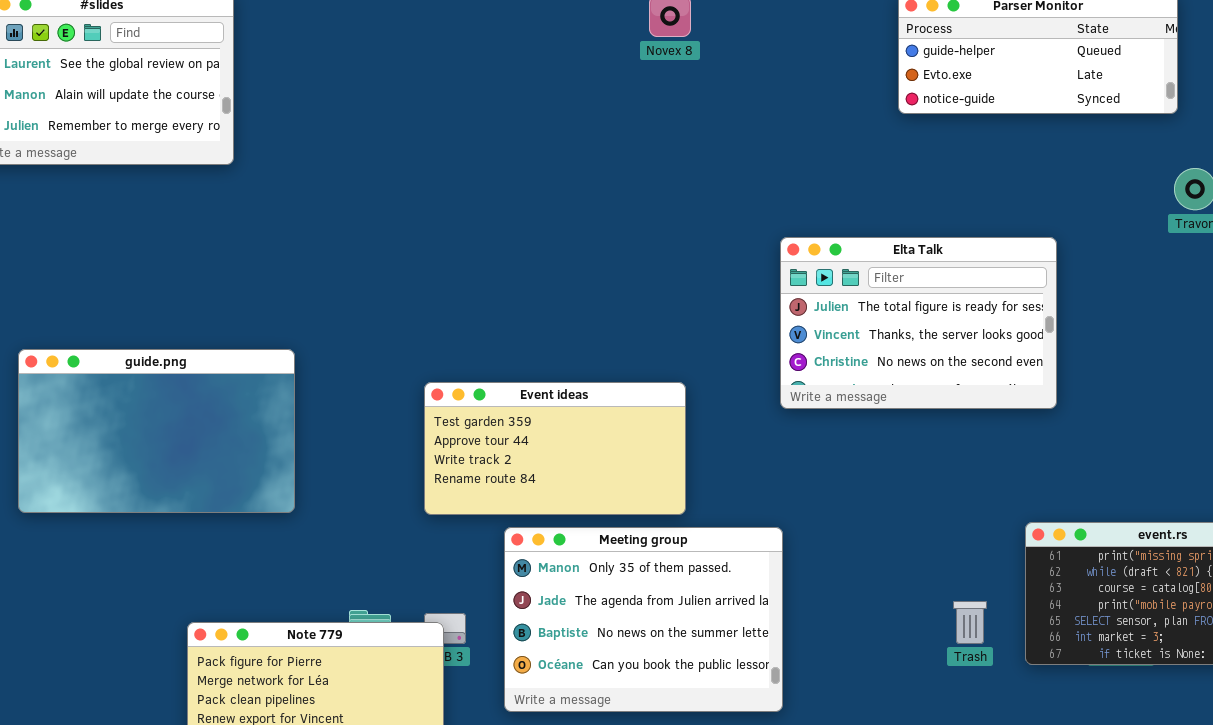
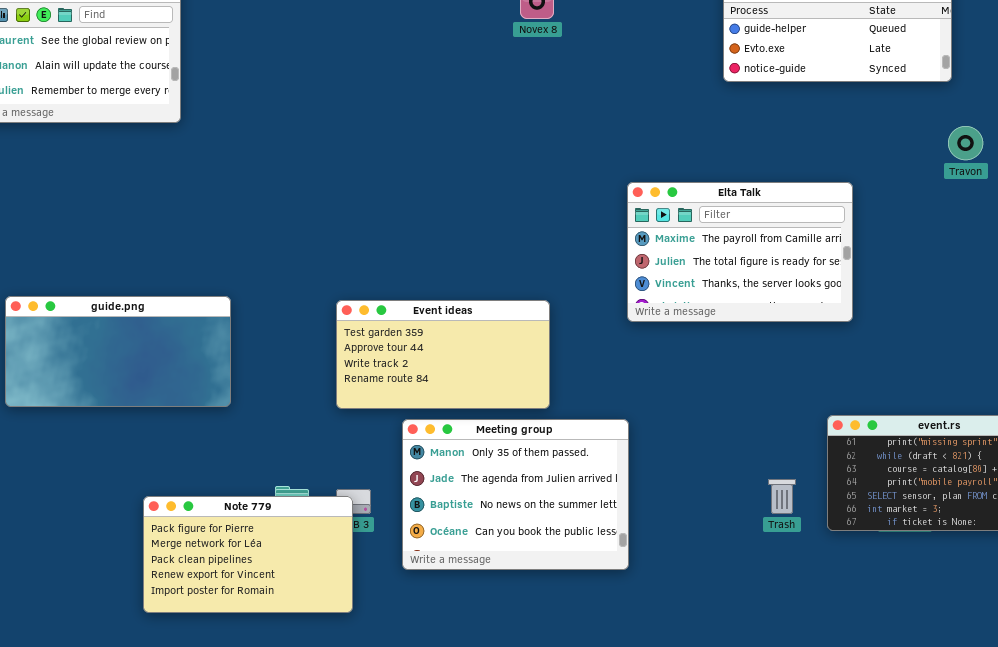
Elta Talk: [780,237,1057,409] -> [627,182,853,322], scrolled up 1 row
guide.png: [18,349,295,513] -> [5,296,231,407], resized

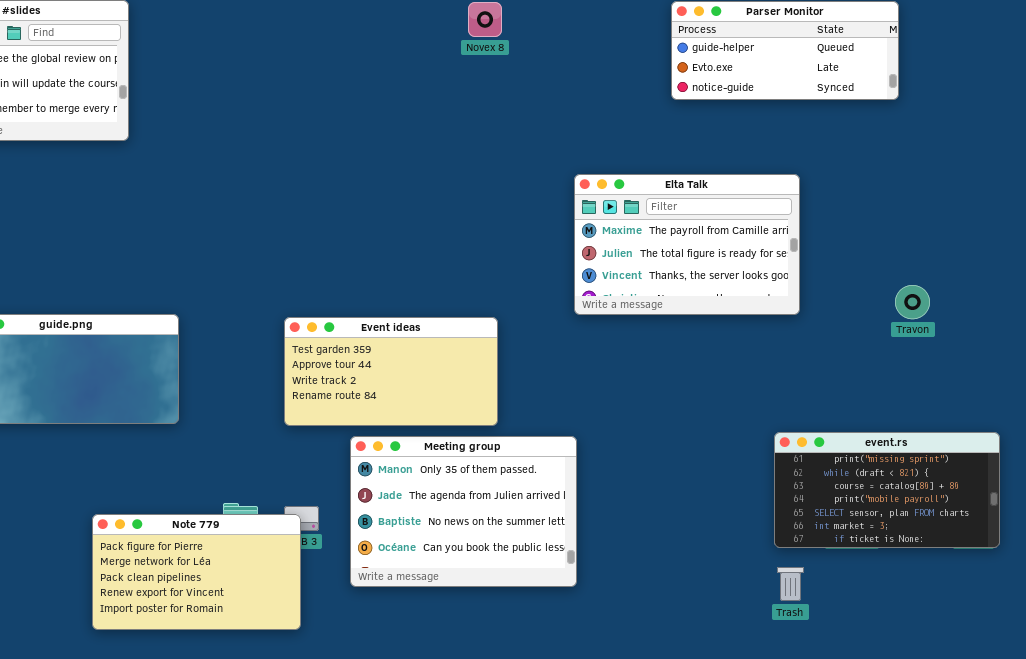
Travon: [948,126,983,160] -> [895,285,930,319], moved
Elta Talk: [627,182,853,322] -> [574,174,800,315], moved
Trash: [768,479,796,514] -> [777,567,804,601], moved

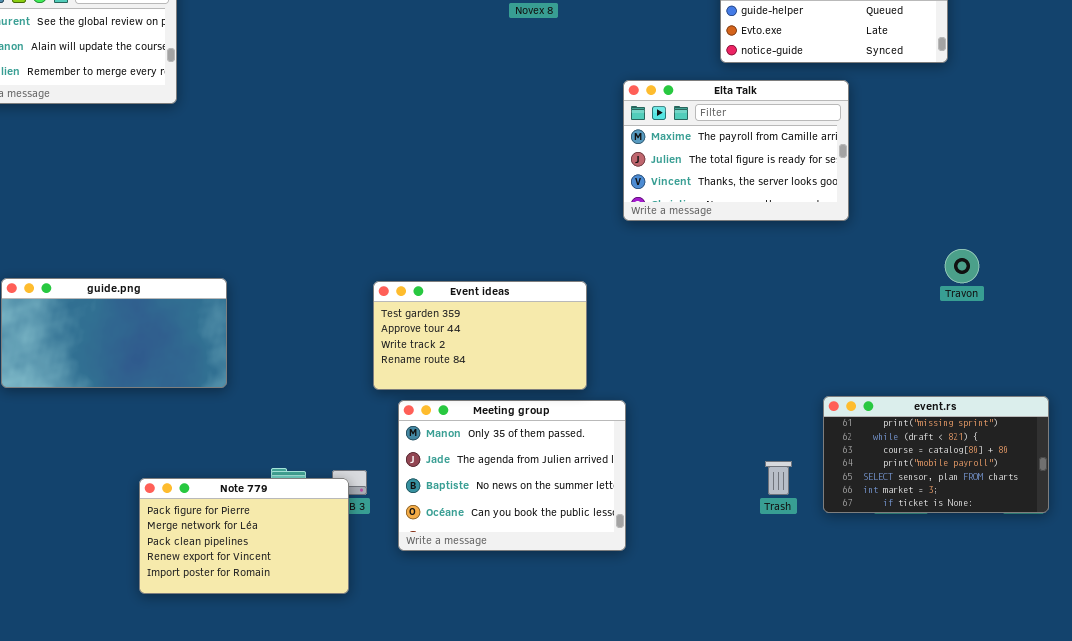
Elta Talk: [574,174,800,315] -> [623,80,849,221], moved
Event ideas: [284,317,498,426] -> [373,281,587,390], moved
Trash: [777,567,804,601] -> [765,461,792,495], moved

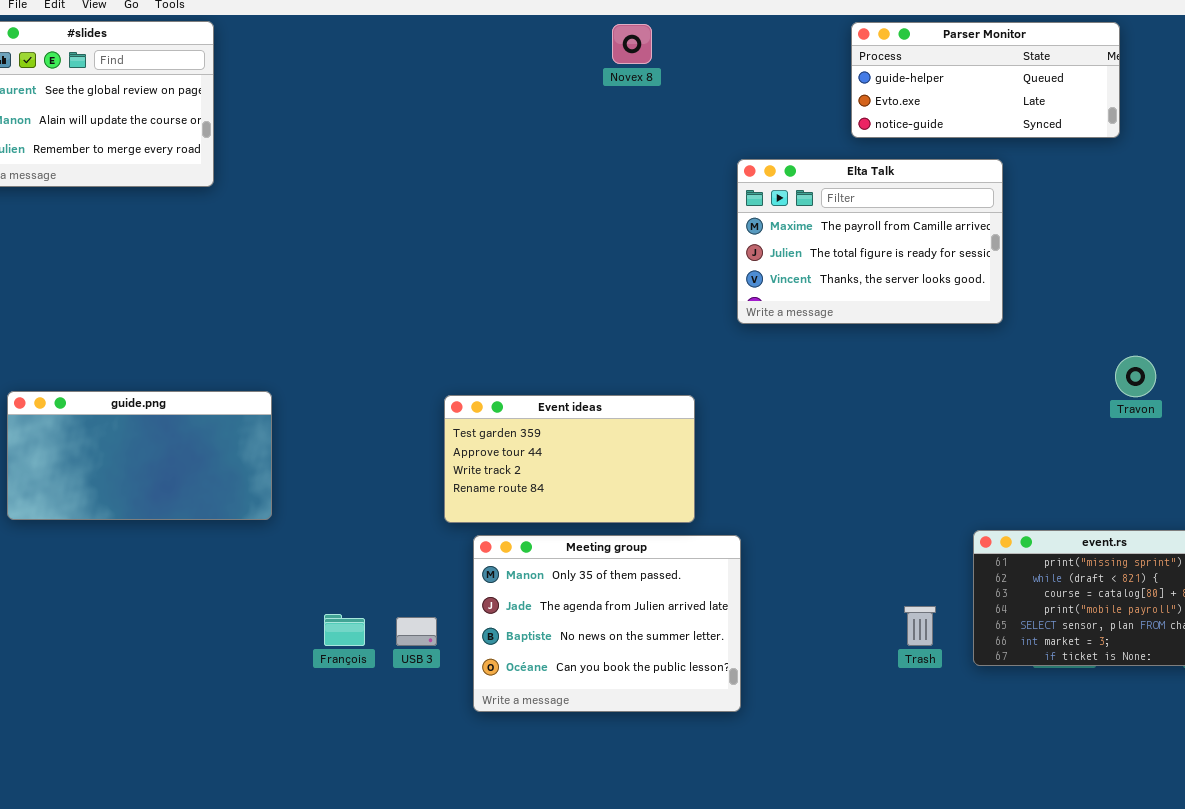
Note 779: [139,478,349,594] -> none, closed

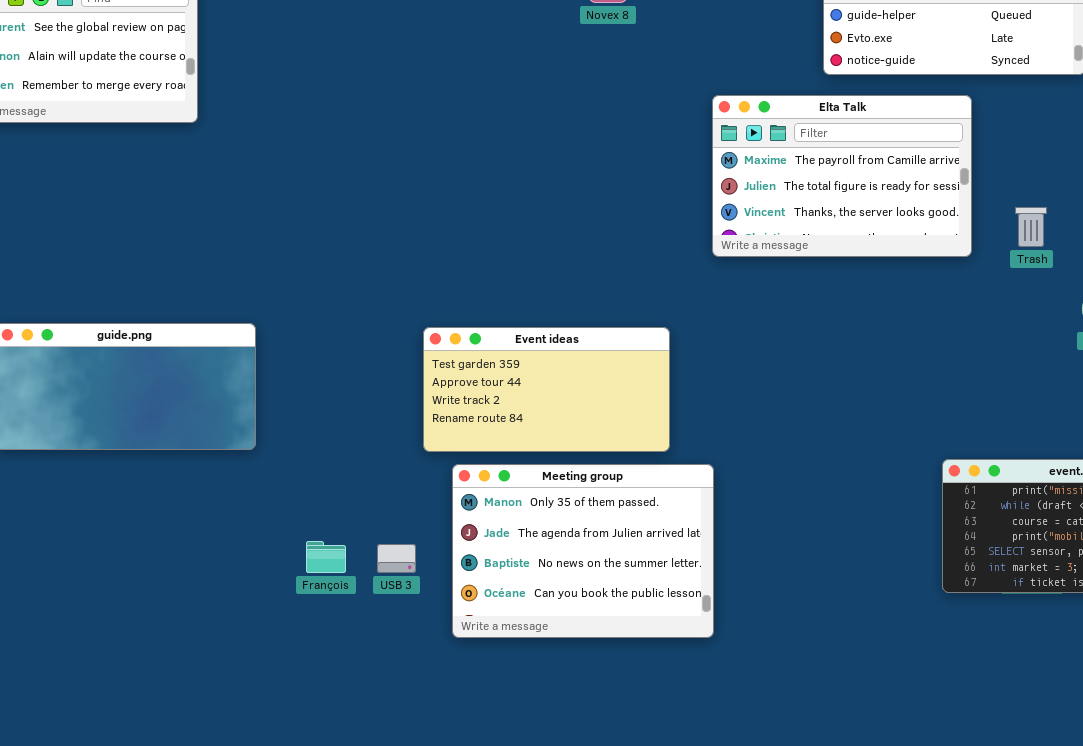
Trash: [904,606,936,646] -> [1015,207,1047,247], moved

